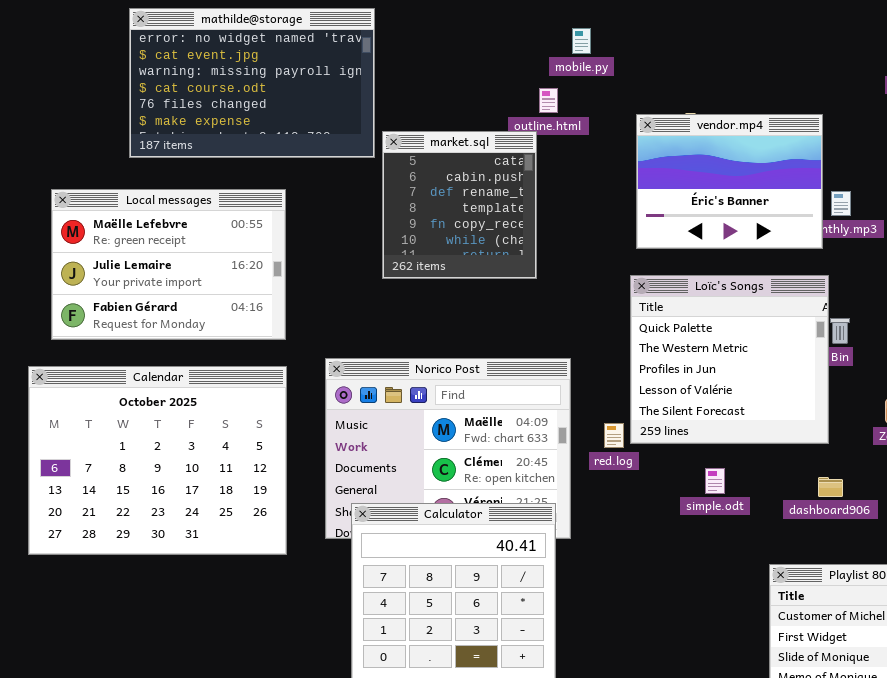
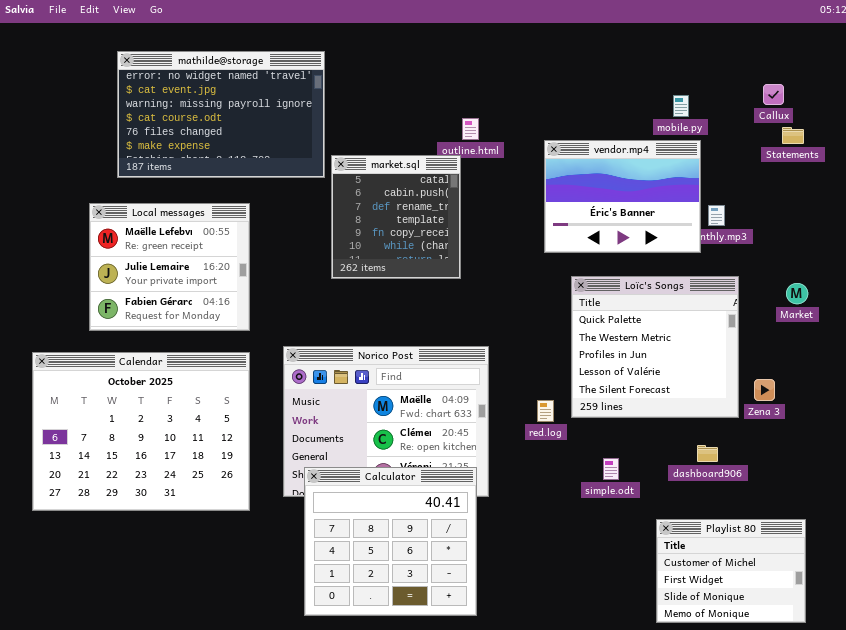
mobile.py: [572,28,591,54] -> [673,95,689,117], moved
Local messages: [51,189,286,340] -> [89,203,250,331], resized
Loïc's Songs: [630,275,829,444] -> [571,276,739,418], moved
red.log: [604,423,624,448] -> [537,400,554,422], moved
simple.odt: [705,468,725,494] -> [603,458,619,480], moved

